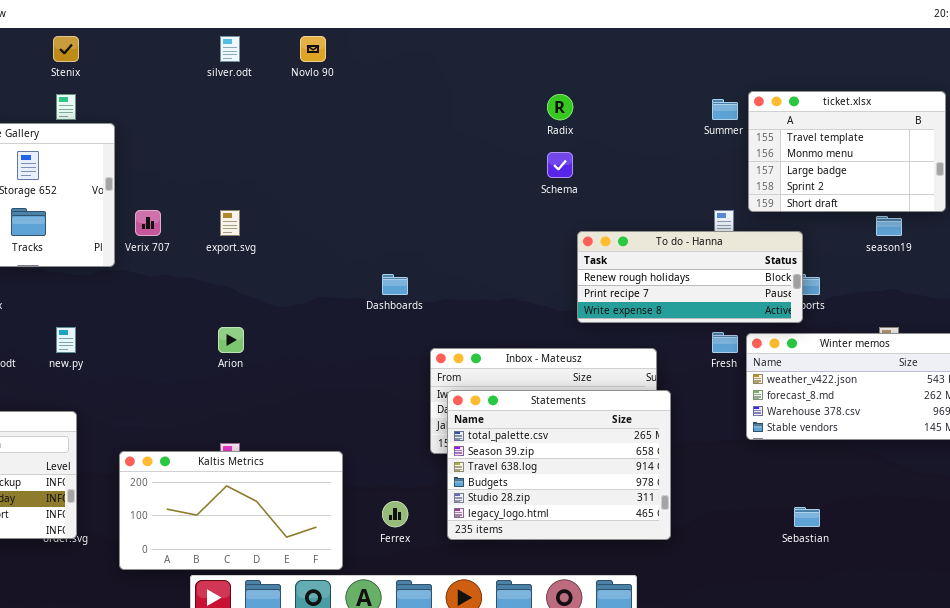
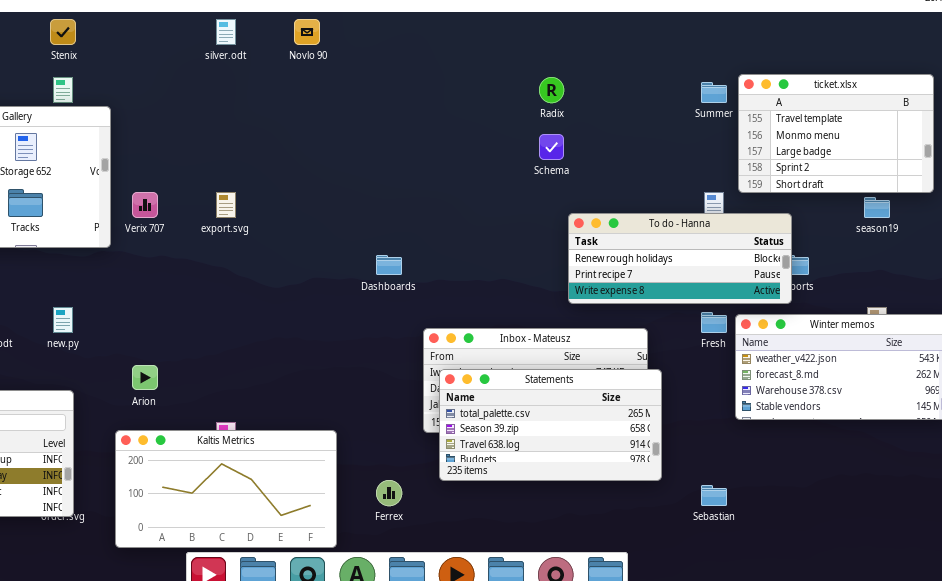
Arion: [218,327,244,353] -> [132,365,158,390], moved
Statements: [447,390,671,540] -> [439,369,662,481], resized
Sebastian: [794,507,820,527] -> [701,485,727,506], moved

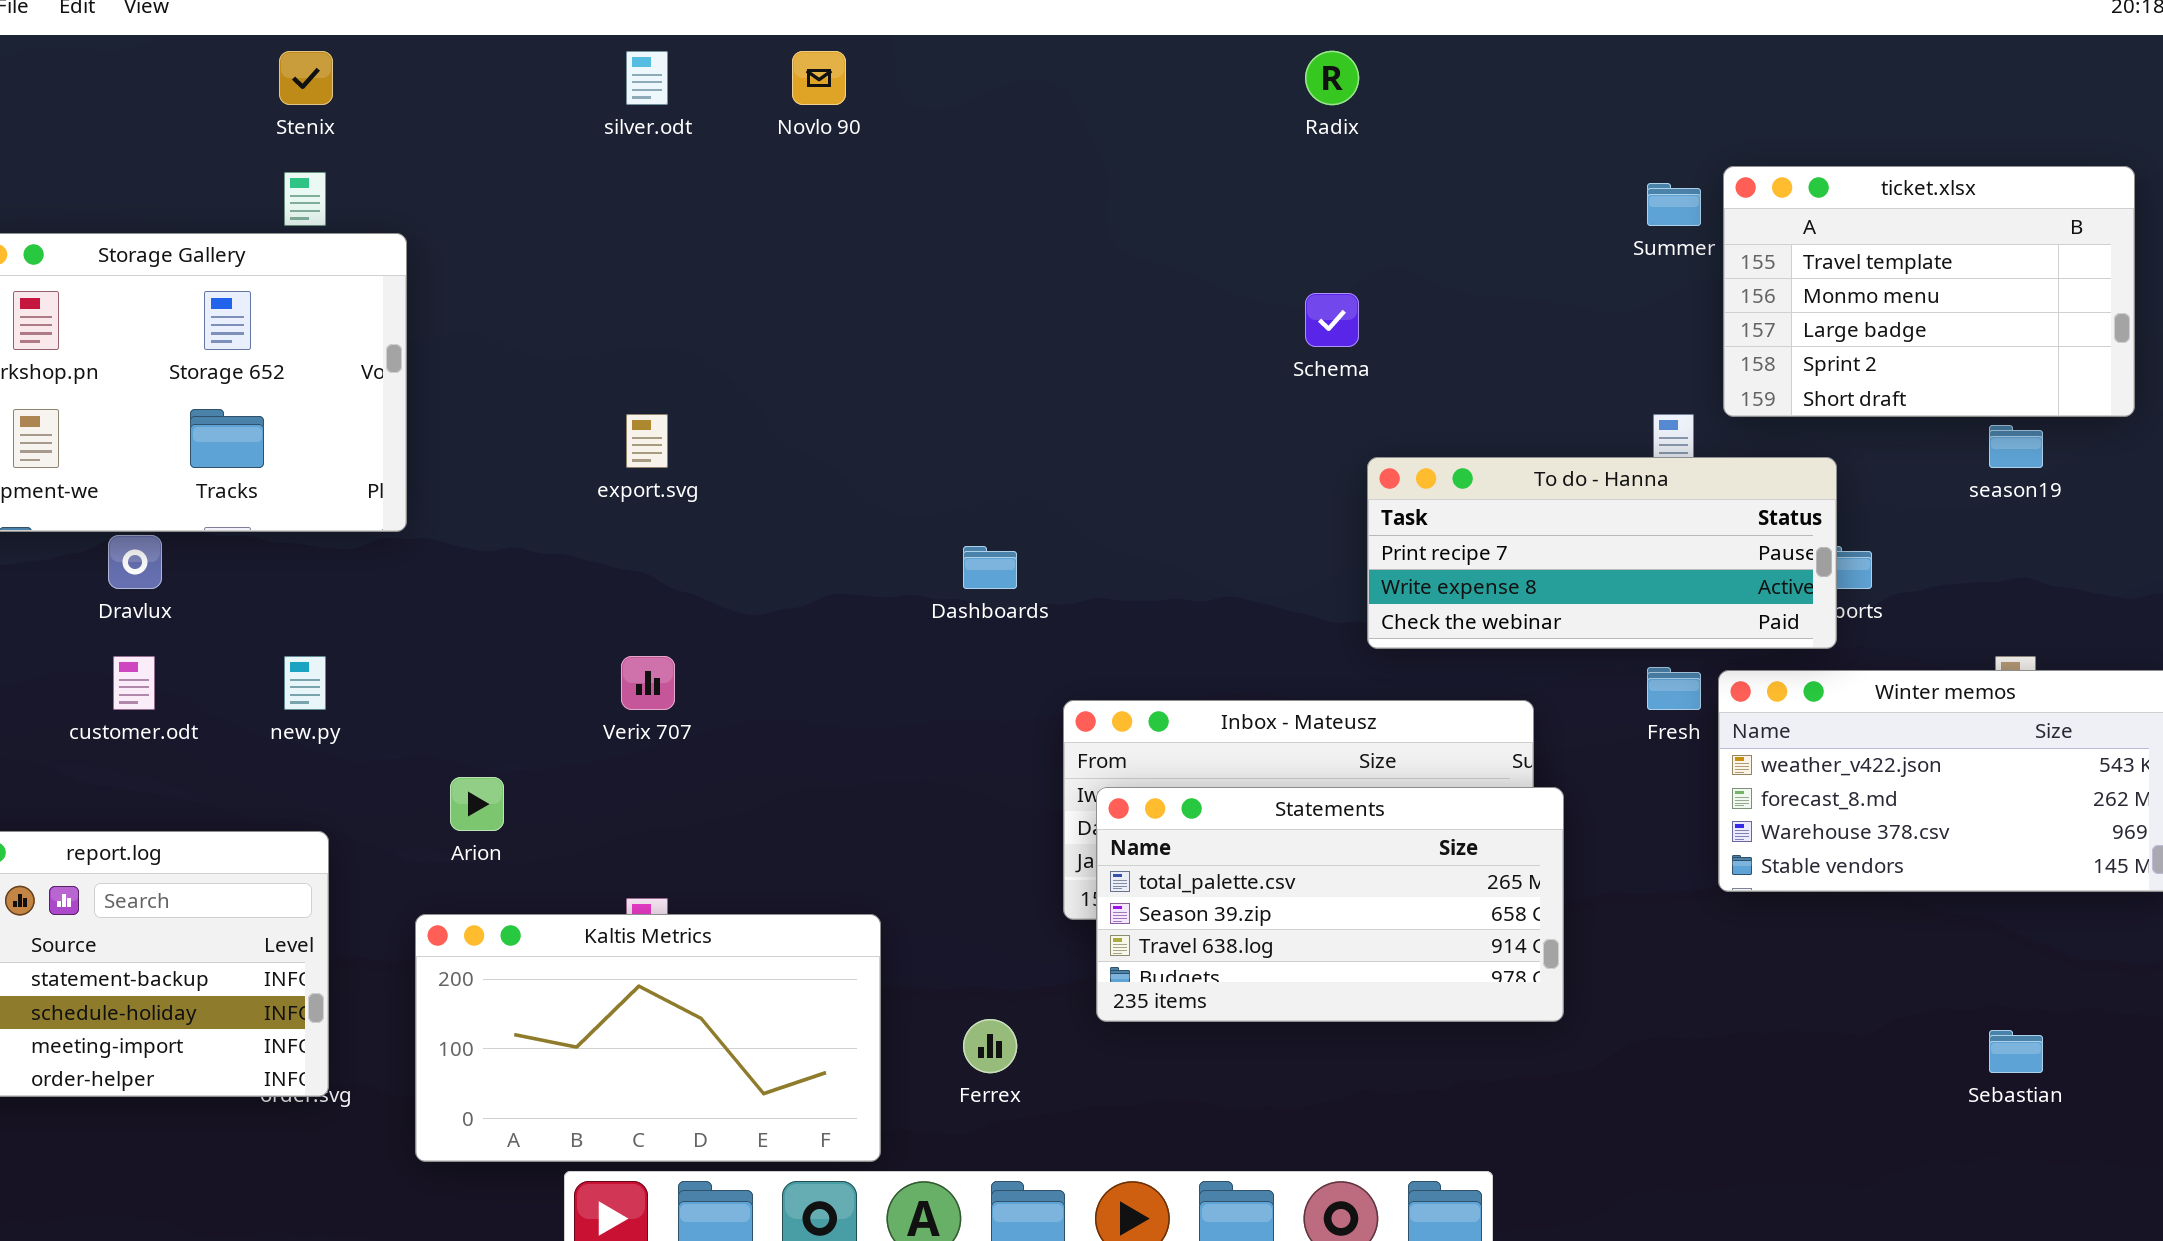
Radix: [539,77,564,103] -> [1305,51,1359,105], moved
Verix 707: [132,192,158,218] -> [621,656,675,710], moved
To do - Hanna: [568,213,792,304] -> [1367,457,1837,649], scrolled down 1 row
Sebastian: [701,485,727,506] -> [1989,1030,2043,1073], moved

